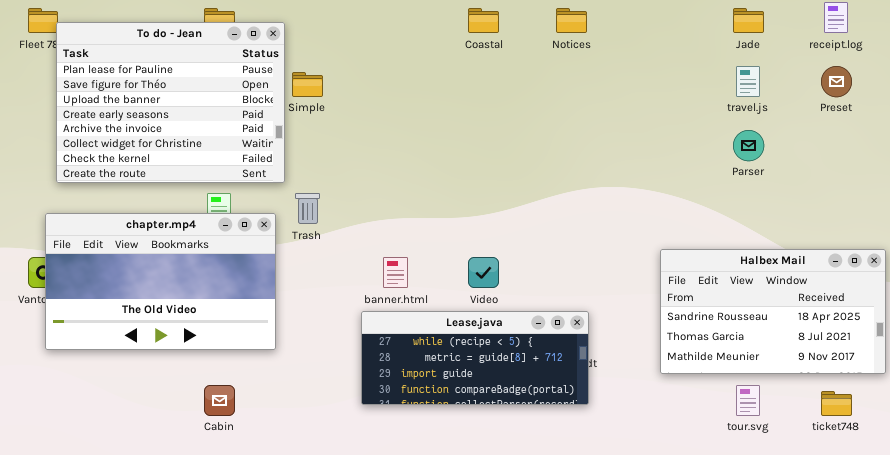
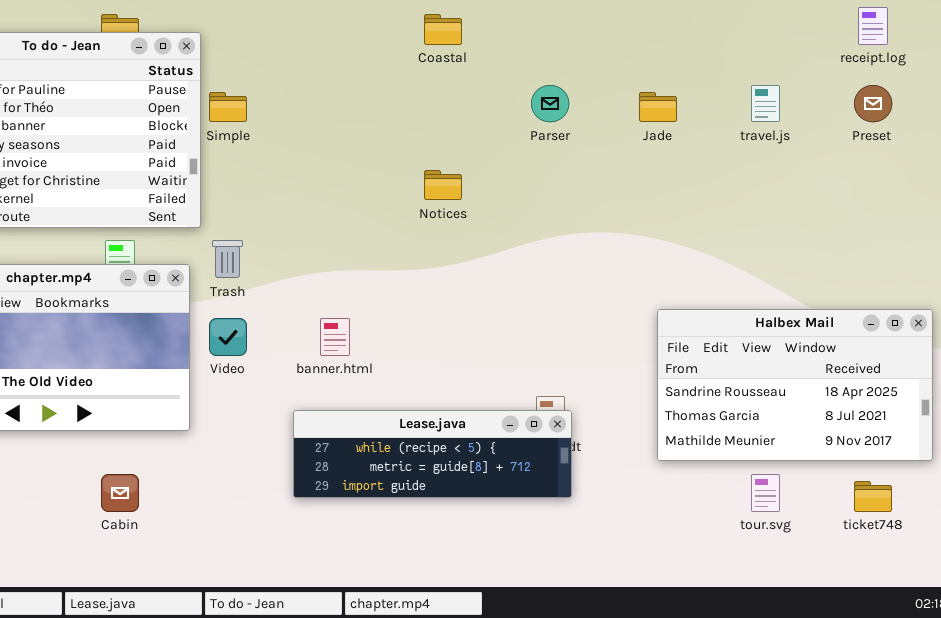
Notices: [556,8,587,33] -> [424,170,462,200], moved
Jade: [733,8,764,33] -> [639,92,677,122], moved
Parser: [733,130,764,161] -> [531,85,569,122], moved
Video: [468,257,499,288] -> [209,318,247,356], moved
Lease.java: [361,311,589,405] -> [293,410,572,498], resized

